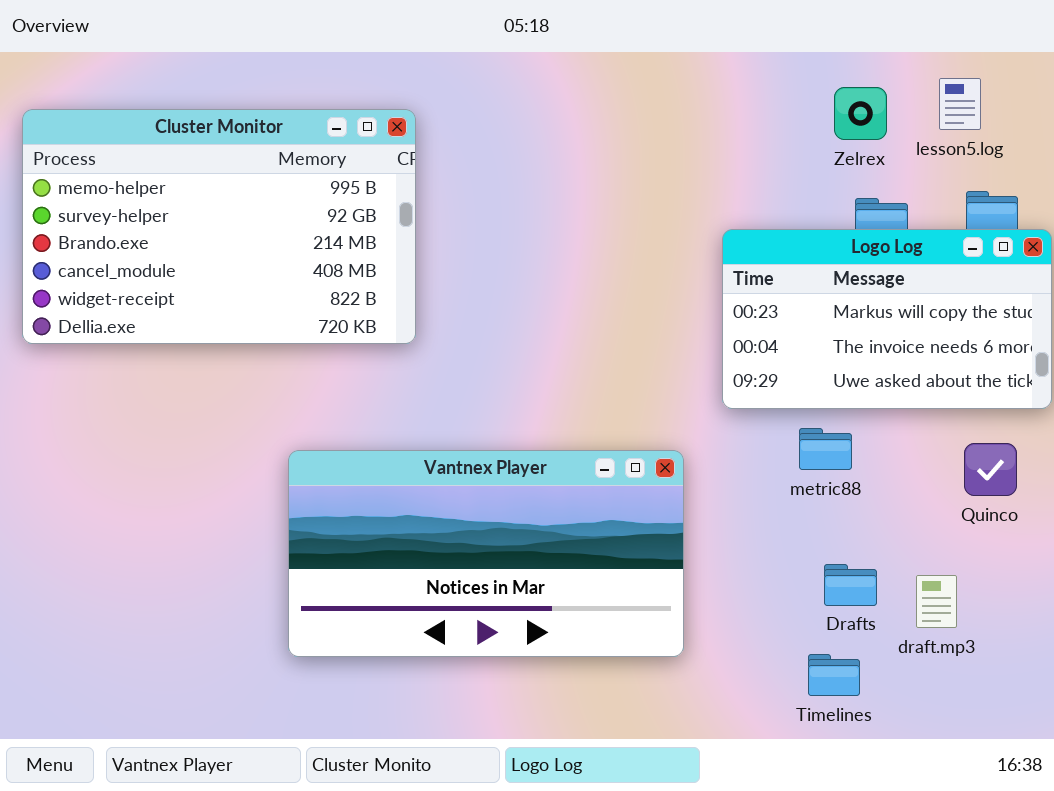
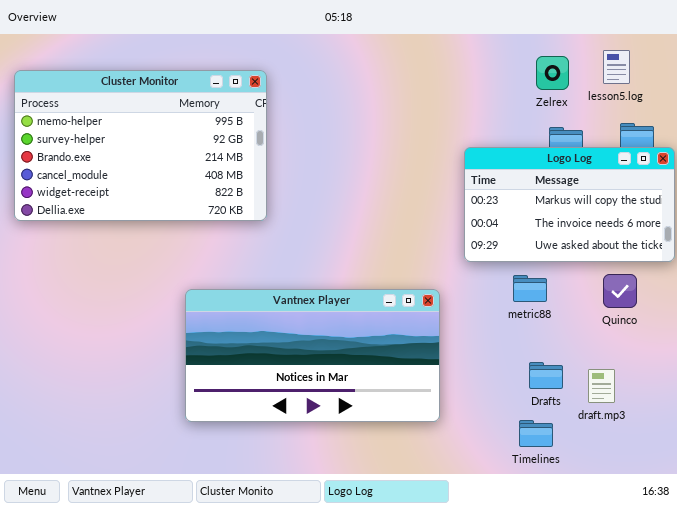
Quinco: [964,443,1017,496] -> [603,274,637,308], moved

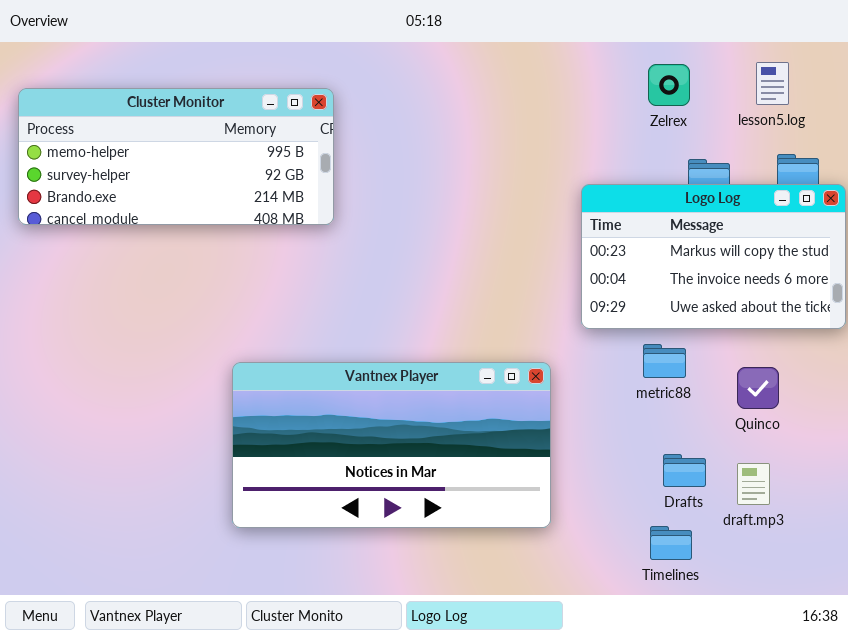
Zelrex: [536,56,569,90] -> [648,64,690,106], moved
Cluster Monitor: [14,70,267,221] -> [18,88,334,225], resized
Quinco: [603,274,637,308] -> [737,367,779,409], moved

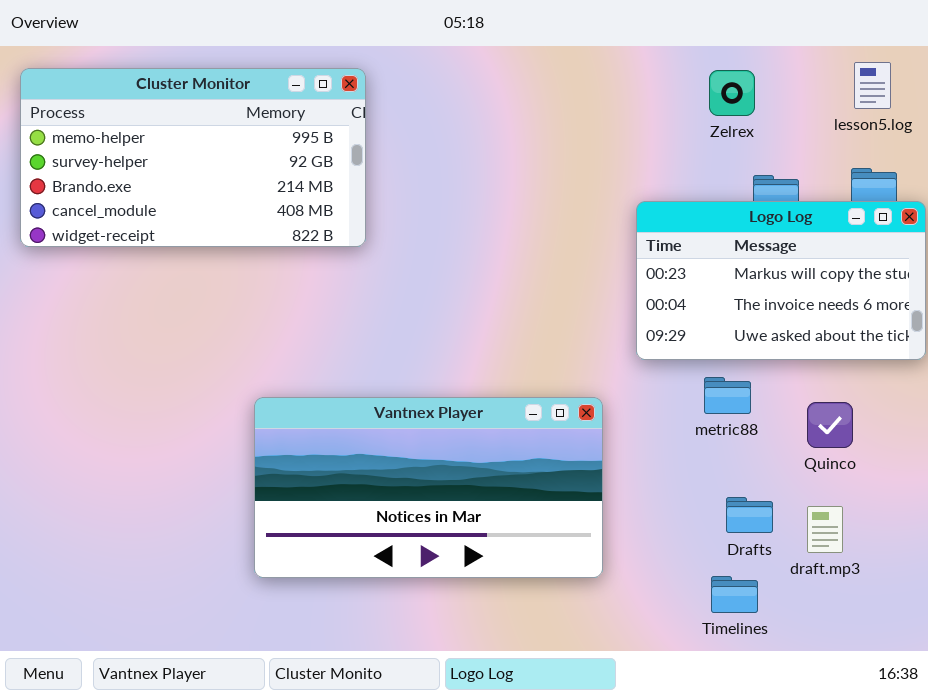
lesson5.log: [756,62,789,105] -> [854,62,891,109], moved
Cluster Monitor: [18,88,334,225] -> [20,68,366,247], resized

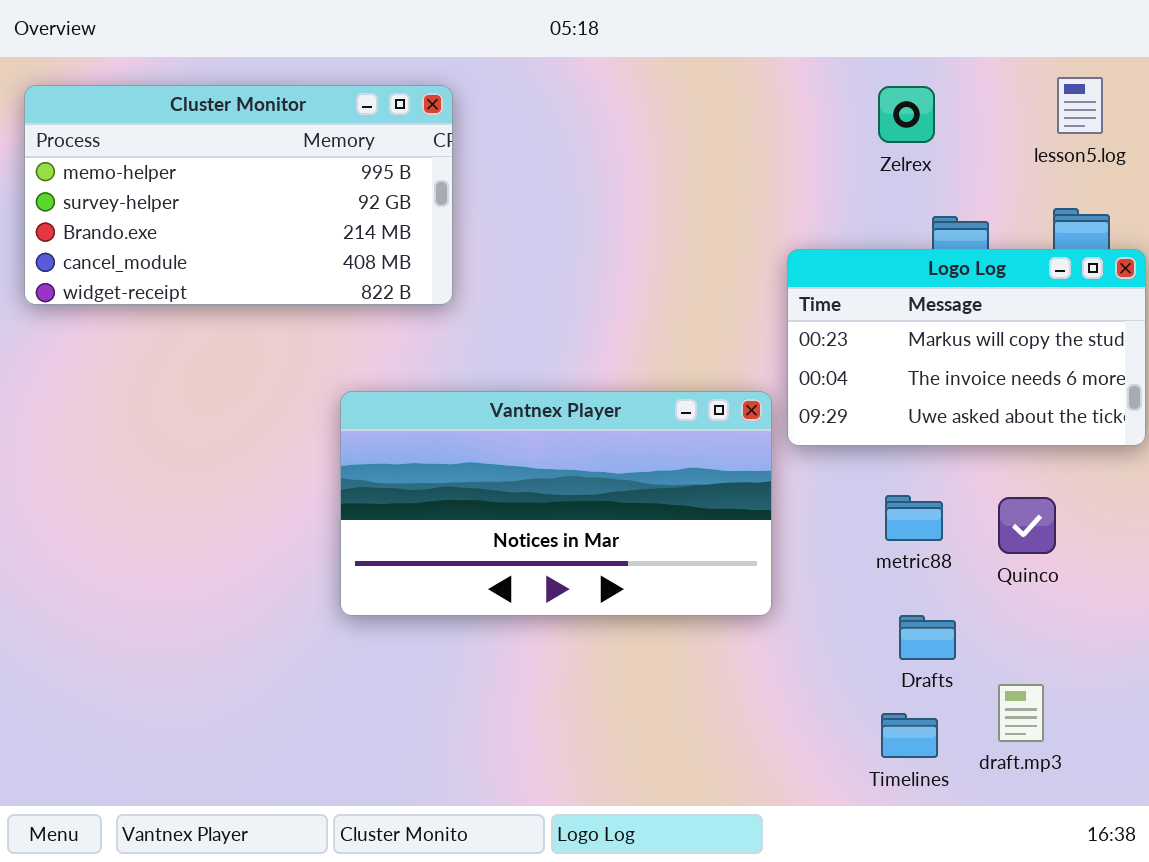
metric88: [704,377,751,414] -> [885,495,943,541], moved
Vantnex Player: [254,397,603,578] -> [340,391,772,616], moved
draft.mp3: [807,506,843,553] -> [998,684,1044,742], moved

